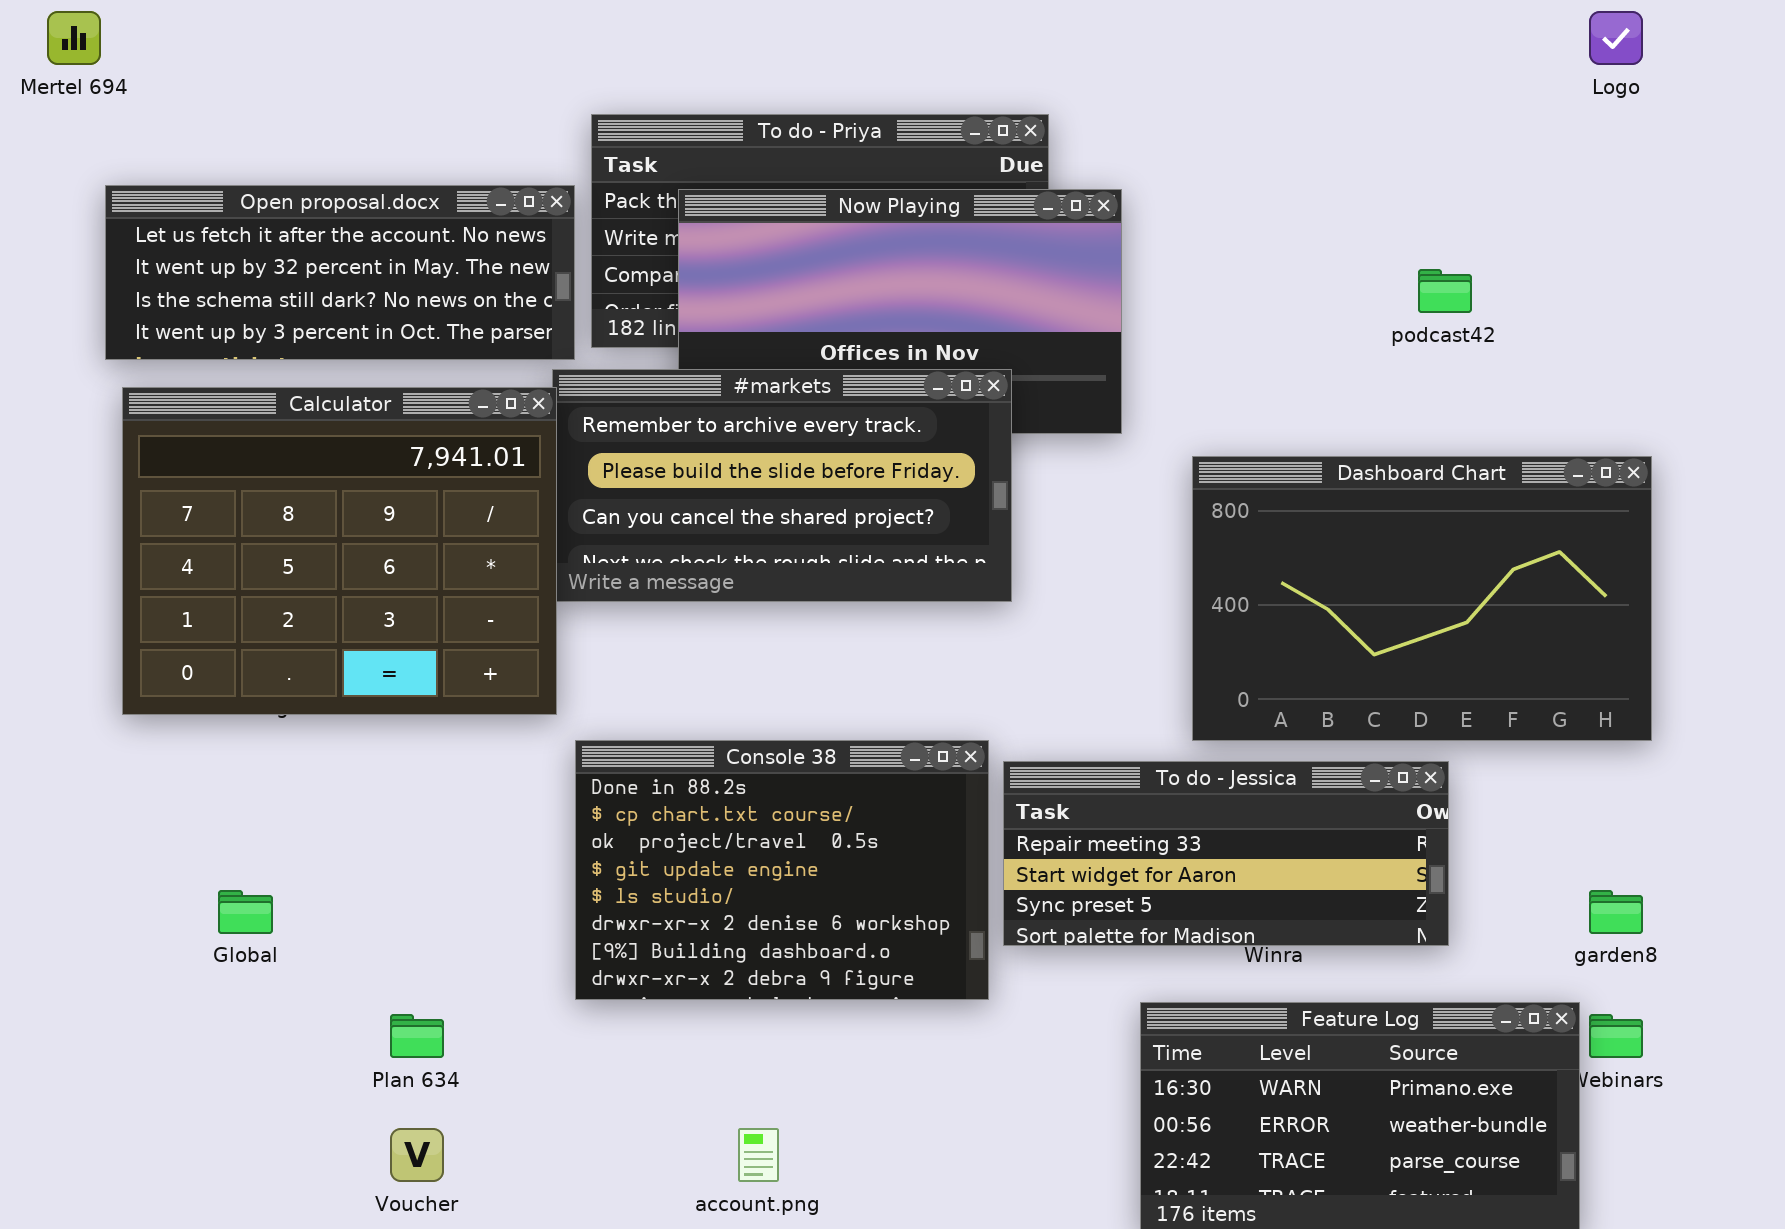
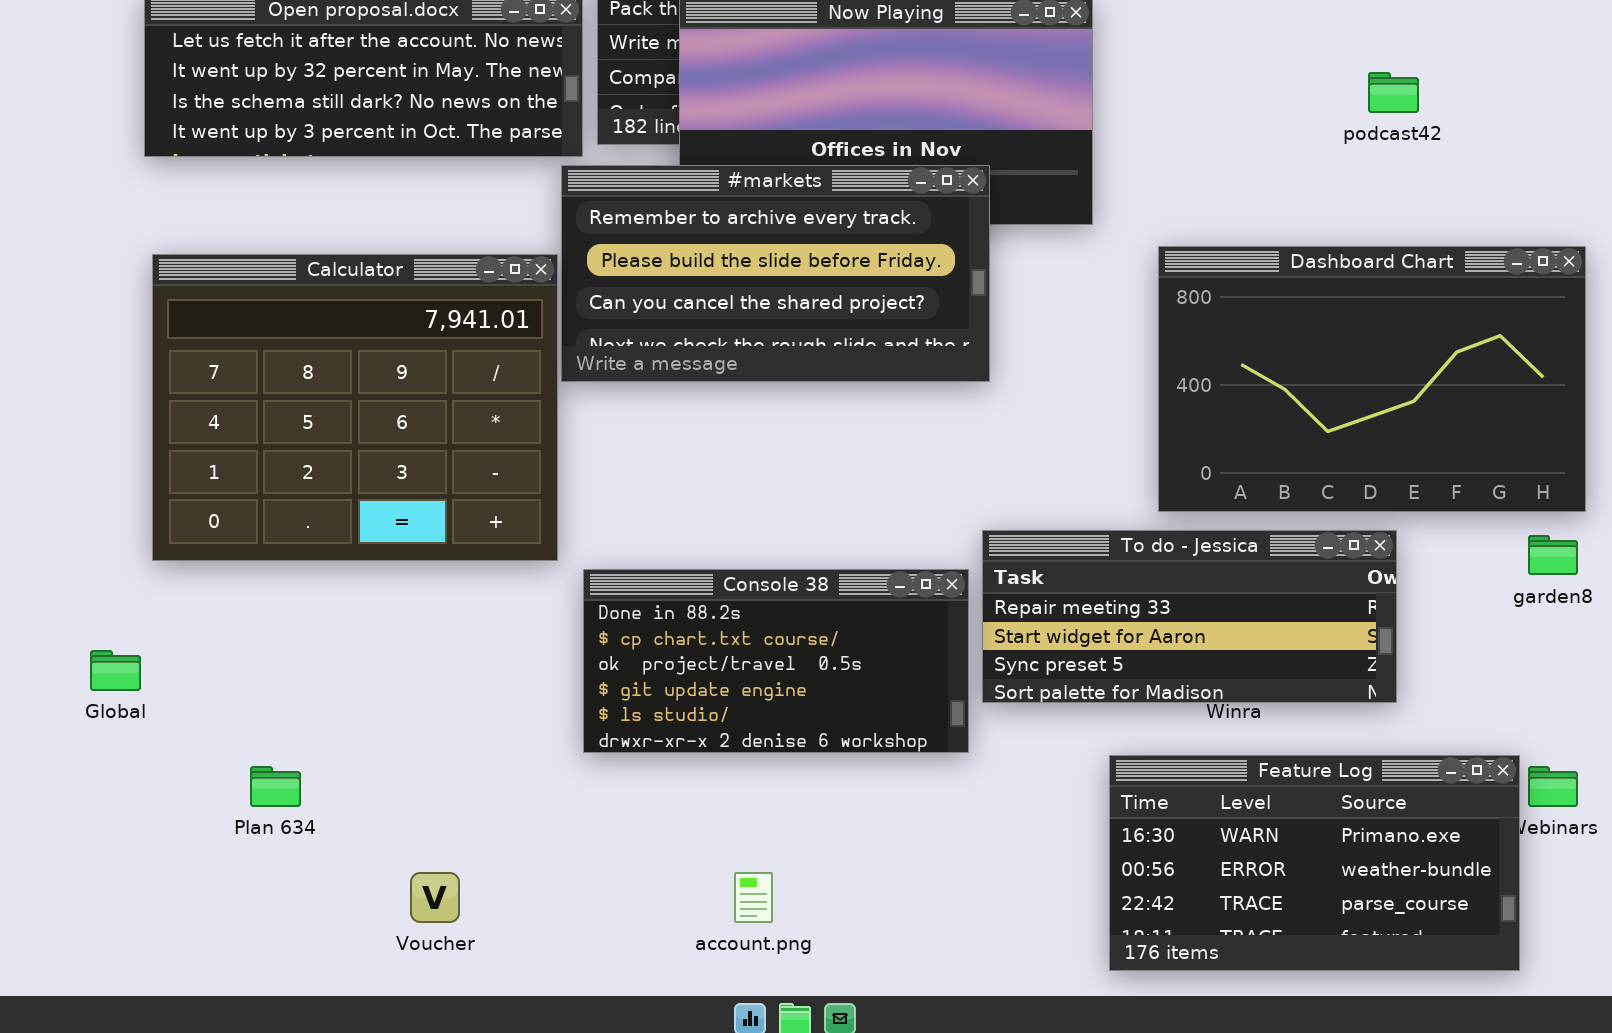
Calculator: [122,387,557,715] -> [152,254,558,561], moved
Console 38: [575,740,989,1000] -> [583,569,969,753], resized
Global: [218,890,273,934] -> [90,650,141,691], moved
garden8: [1589,890,1643,934] -> [1528,535,1578,575], moved
Plan 634: [390,1014,444,1058] -> [250,766,301,807], moved

